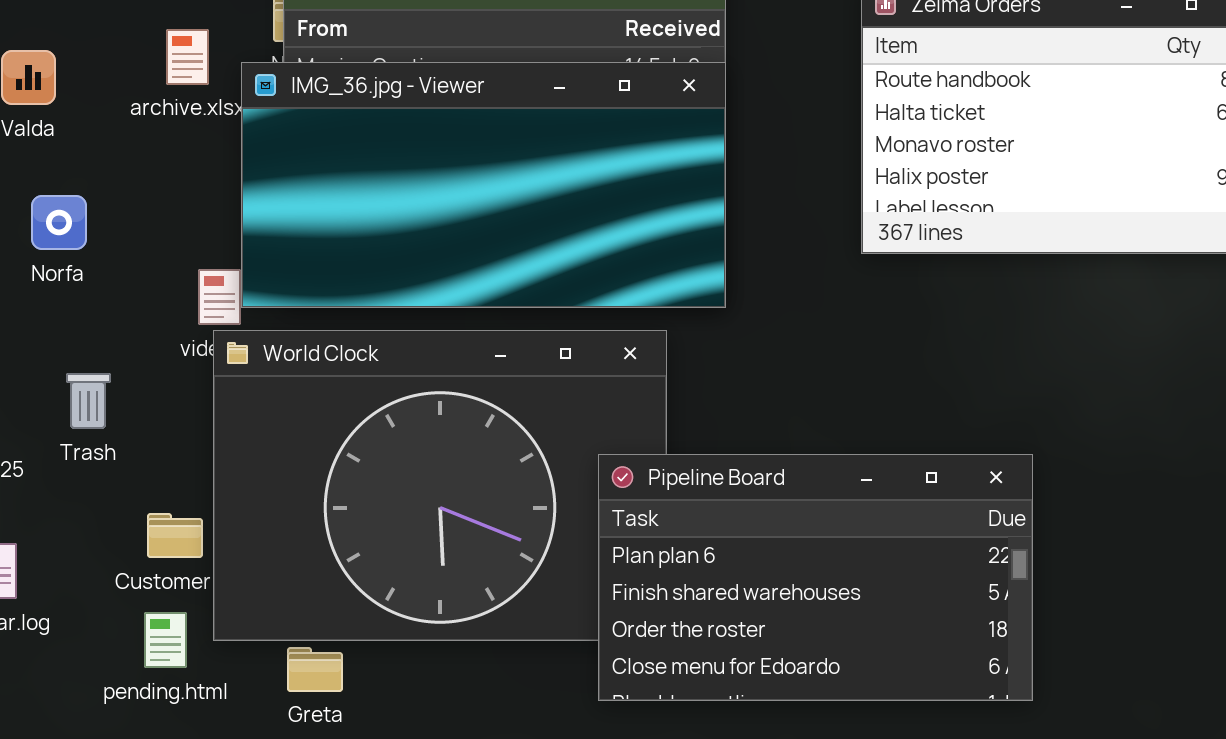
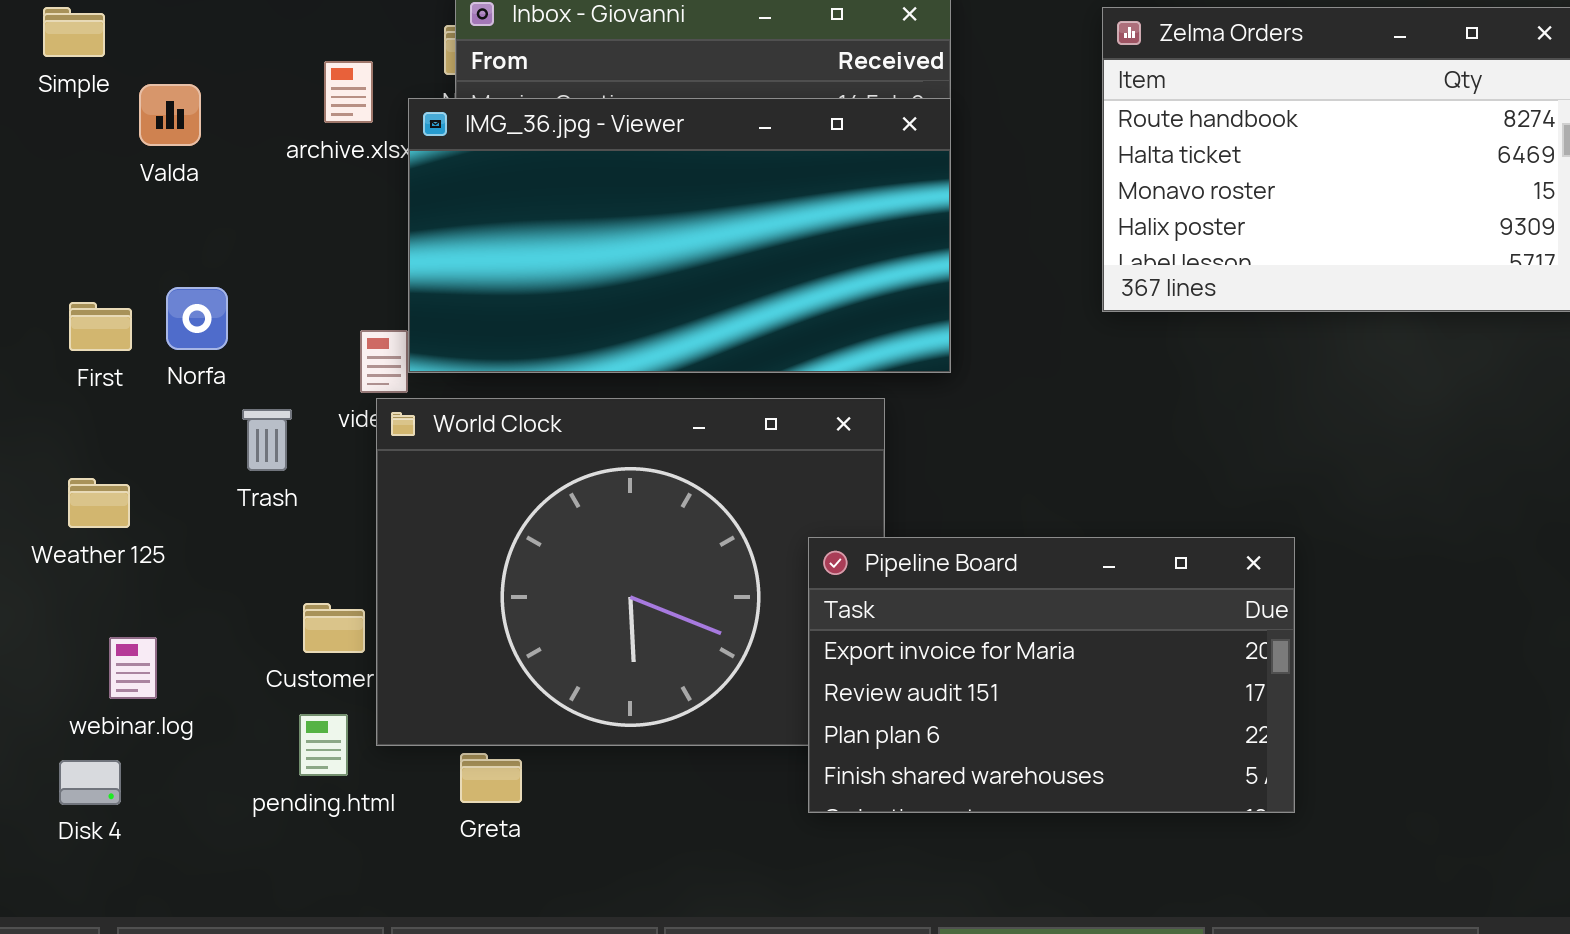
Norfa: [31,195,87,250] -> [166,287,228,350], moved
Trash: [66,373,111,429] -> [242,409,292,471], moved
Pipeline Board: [598,454,1033,701] -> [808,537,1295,813], scrolled up 2 rows

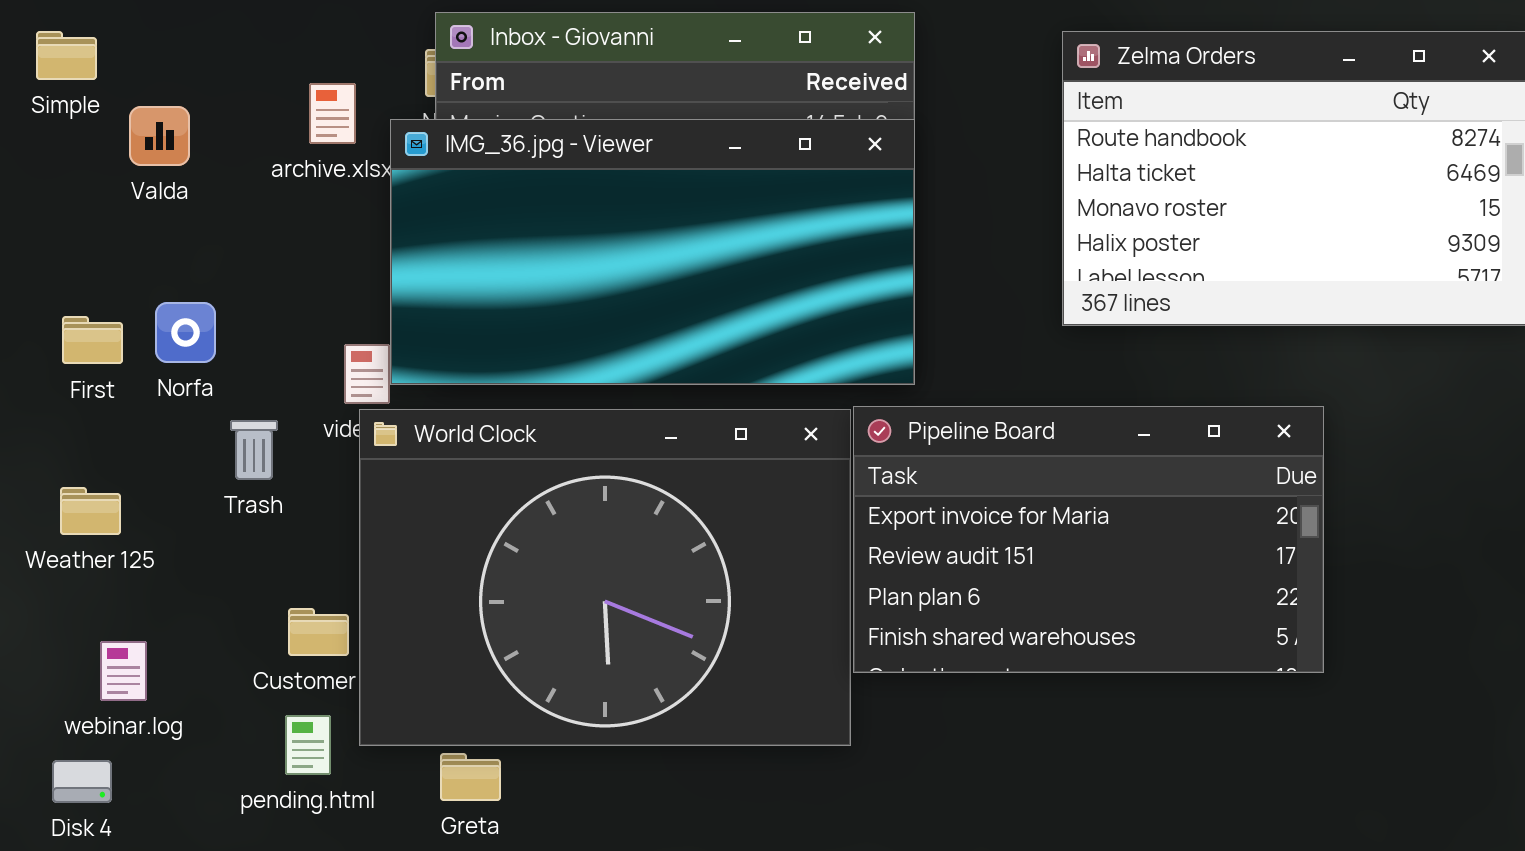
Pipeline Board: [808,537,1295,813] -> [853,406,1324,673], moved

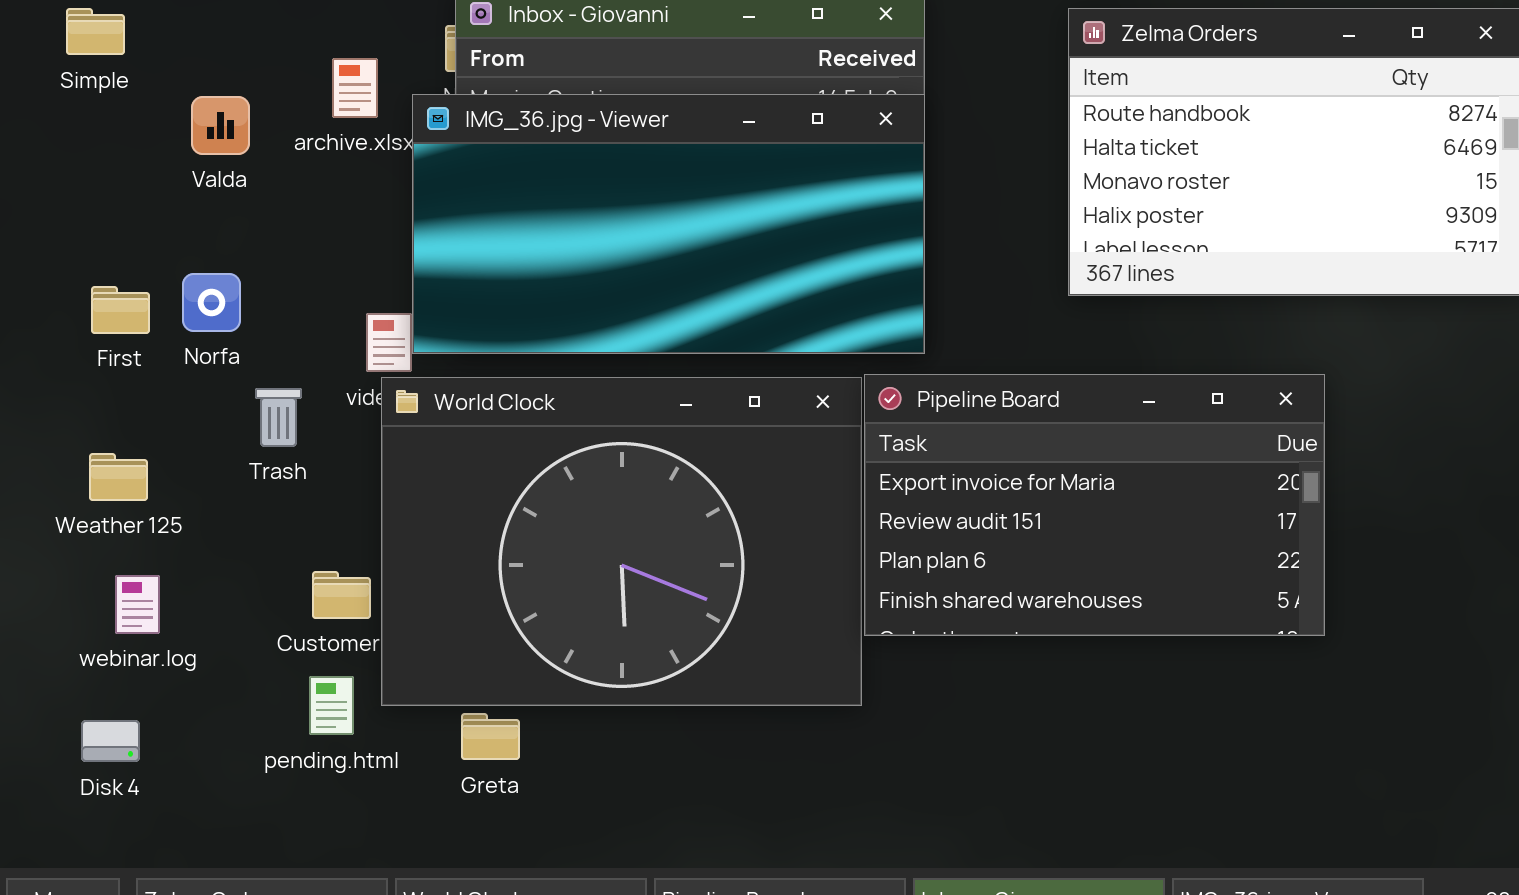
Valda: [129,106,190,166] -> [191,96,250,155], moved
webinar.log: [100,641,147,701] -> [115,575,160,634], moved

